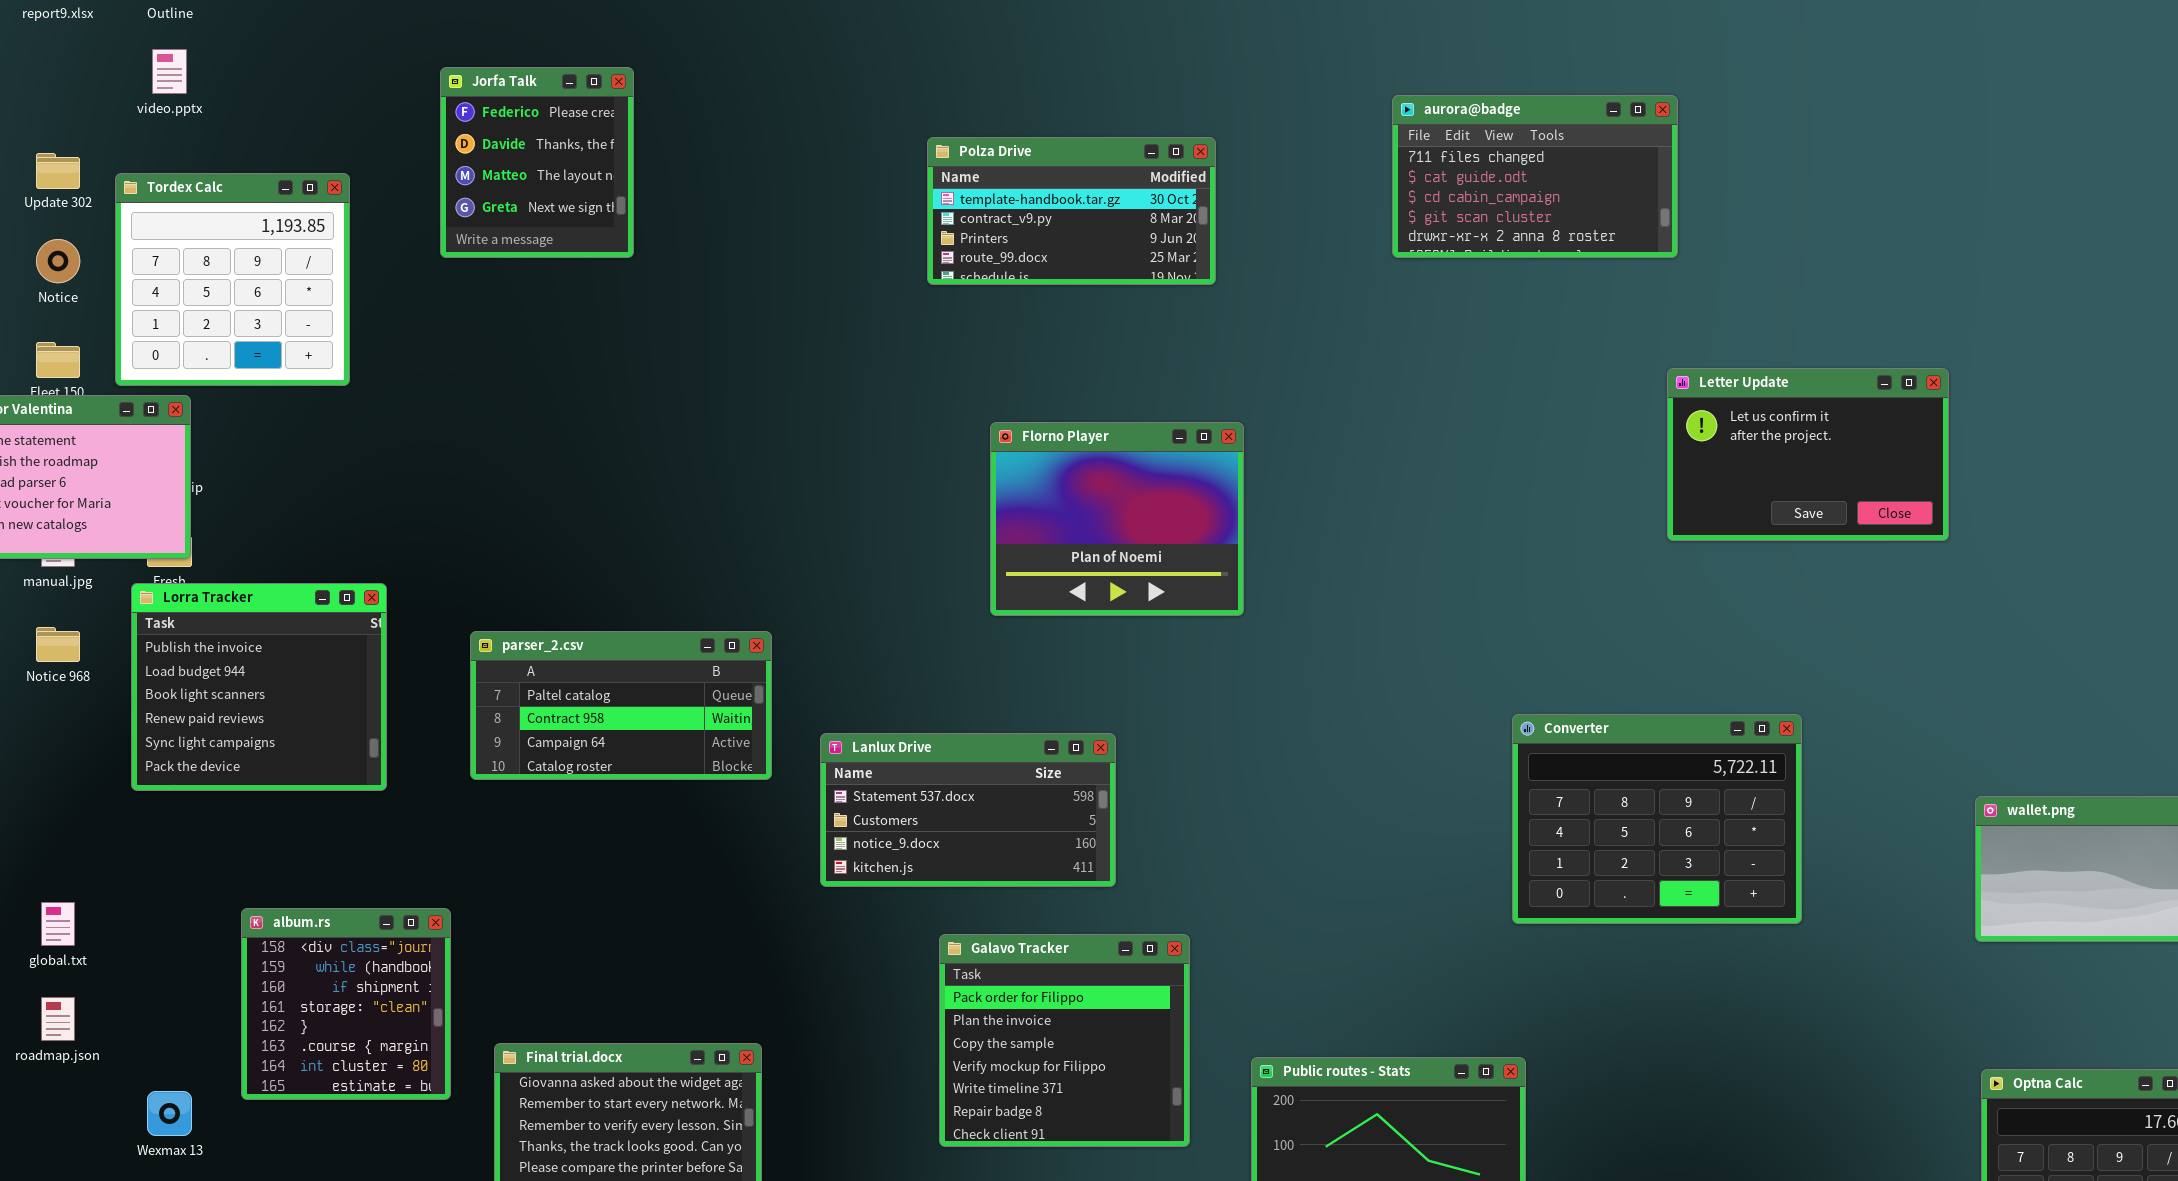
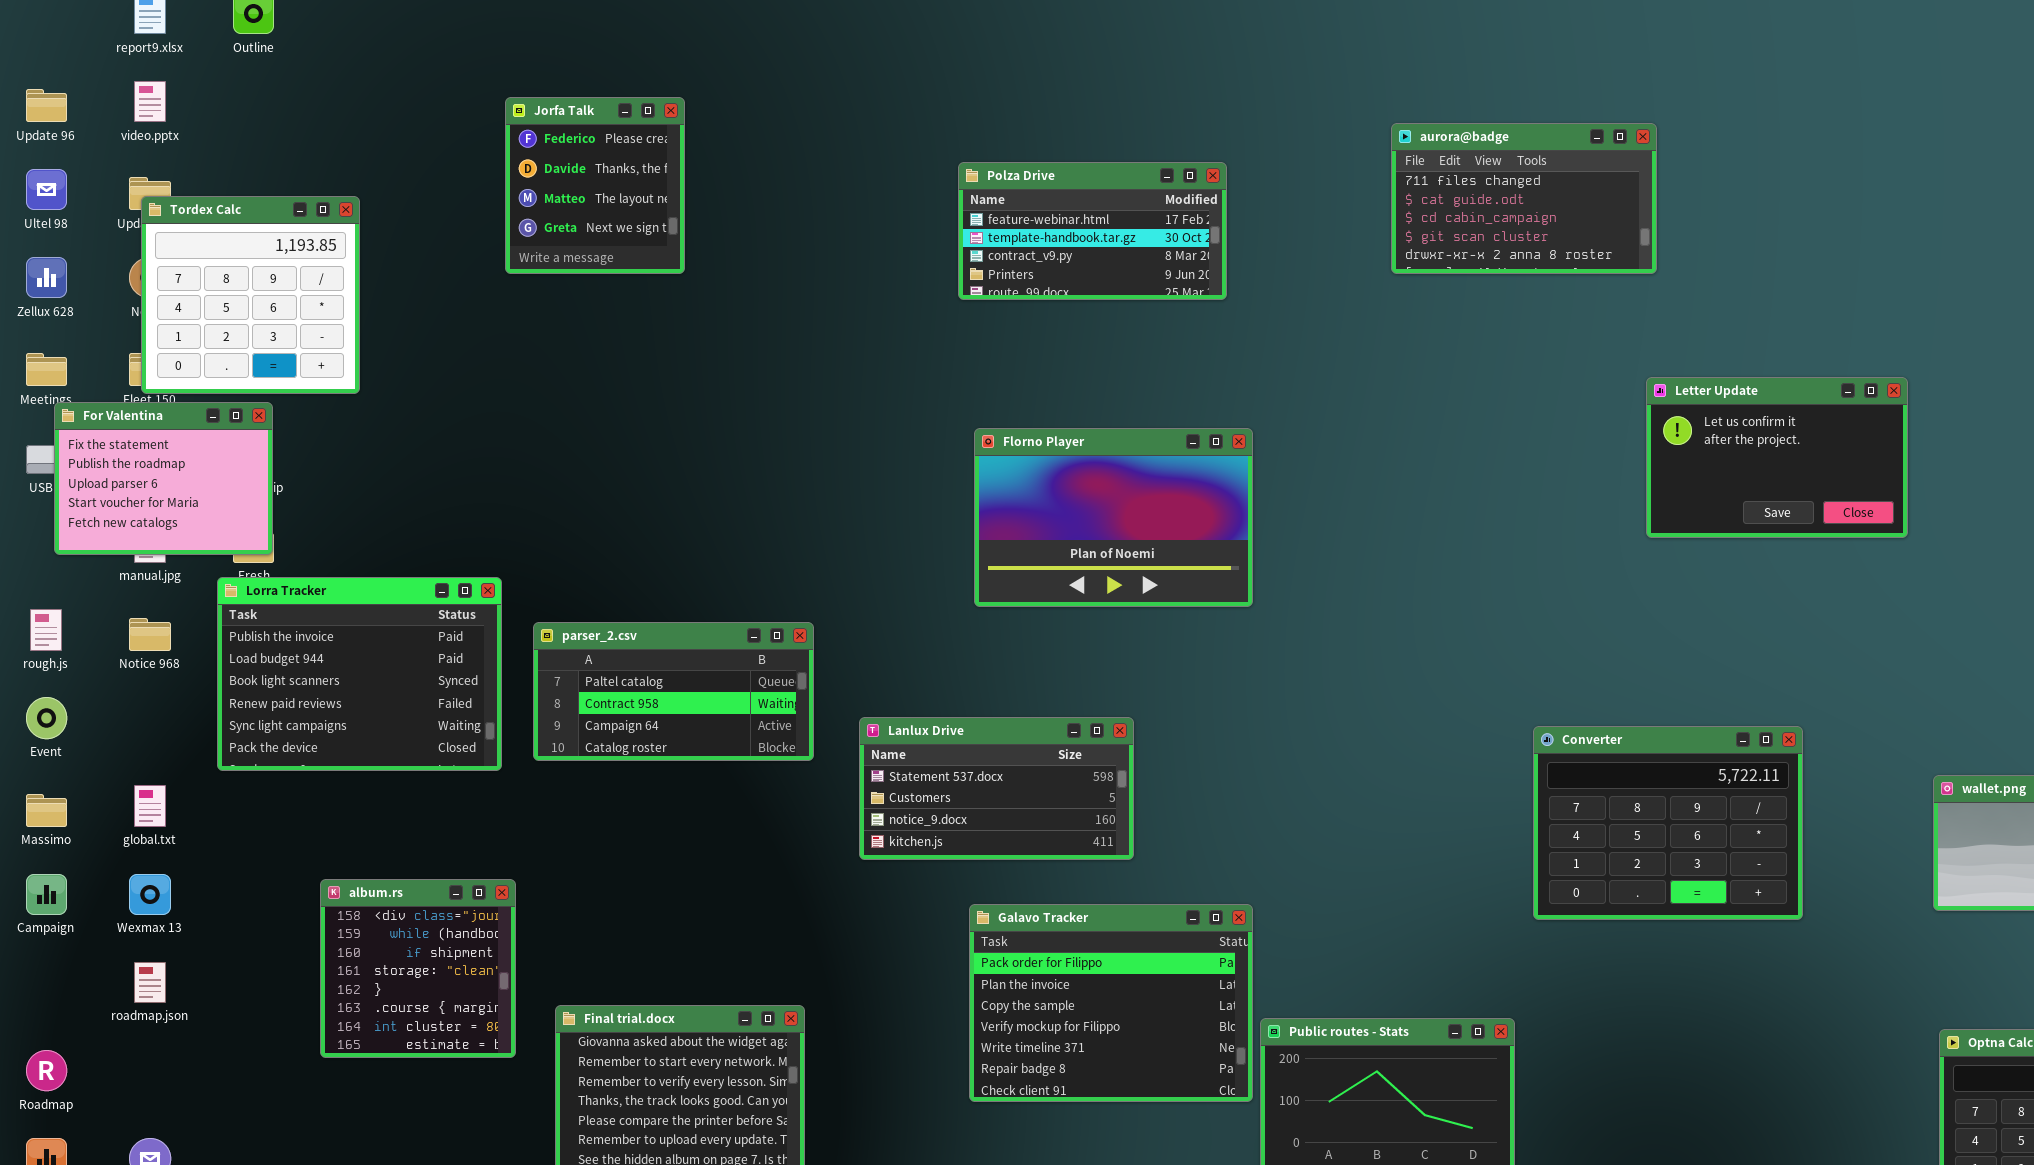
video.pptx: [152,49,187,94] -> [134,81,166,122], moved
Polza Drive: [927,137,1216,285] -> [958,162,1227,300], scrolled up 1 row
Tordex Calc: [115,173,350,386] -> [141,196,360,394], moved
Florno Player: [990,422,1244,616] -> [974,428,1253,607], resized
Lorra Tracker: [131,583,387,791] -> [217,577,502,771], resized
Converter: [1512,714,1802,924] -> [1533,726,1803,920], moved
global.txt: [41,902,75,946] -> [134,785,166,827], moved
Galavo Tracker: [939,934,1190,1147] -> [969,904,1253,1102], resized
Wexmax 13: [147,1091,192,1136] -> [129,874,171,915], moved

